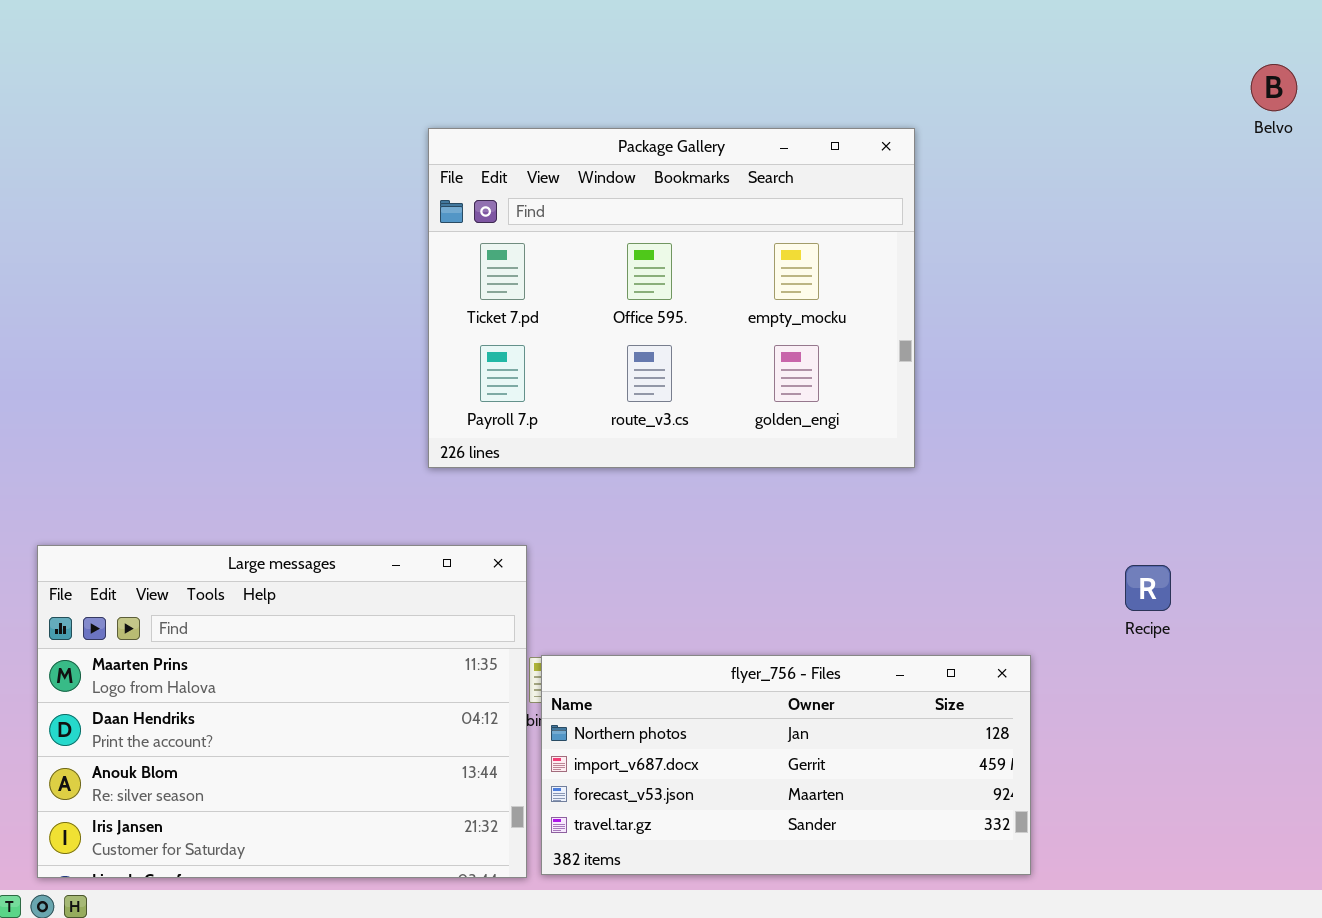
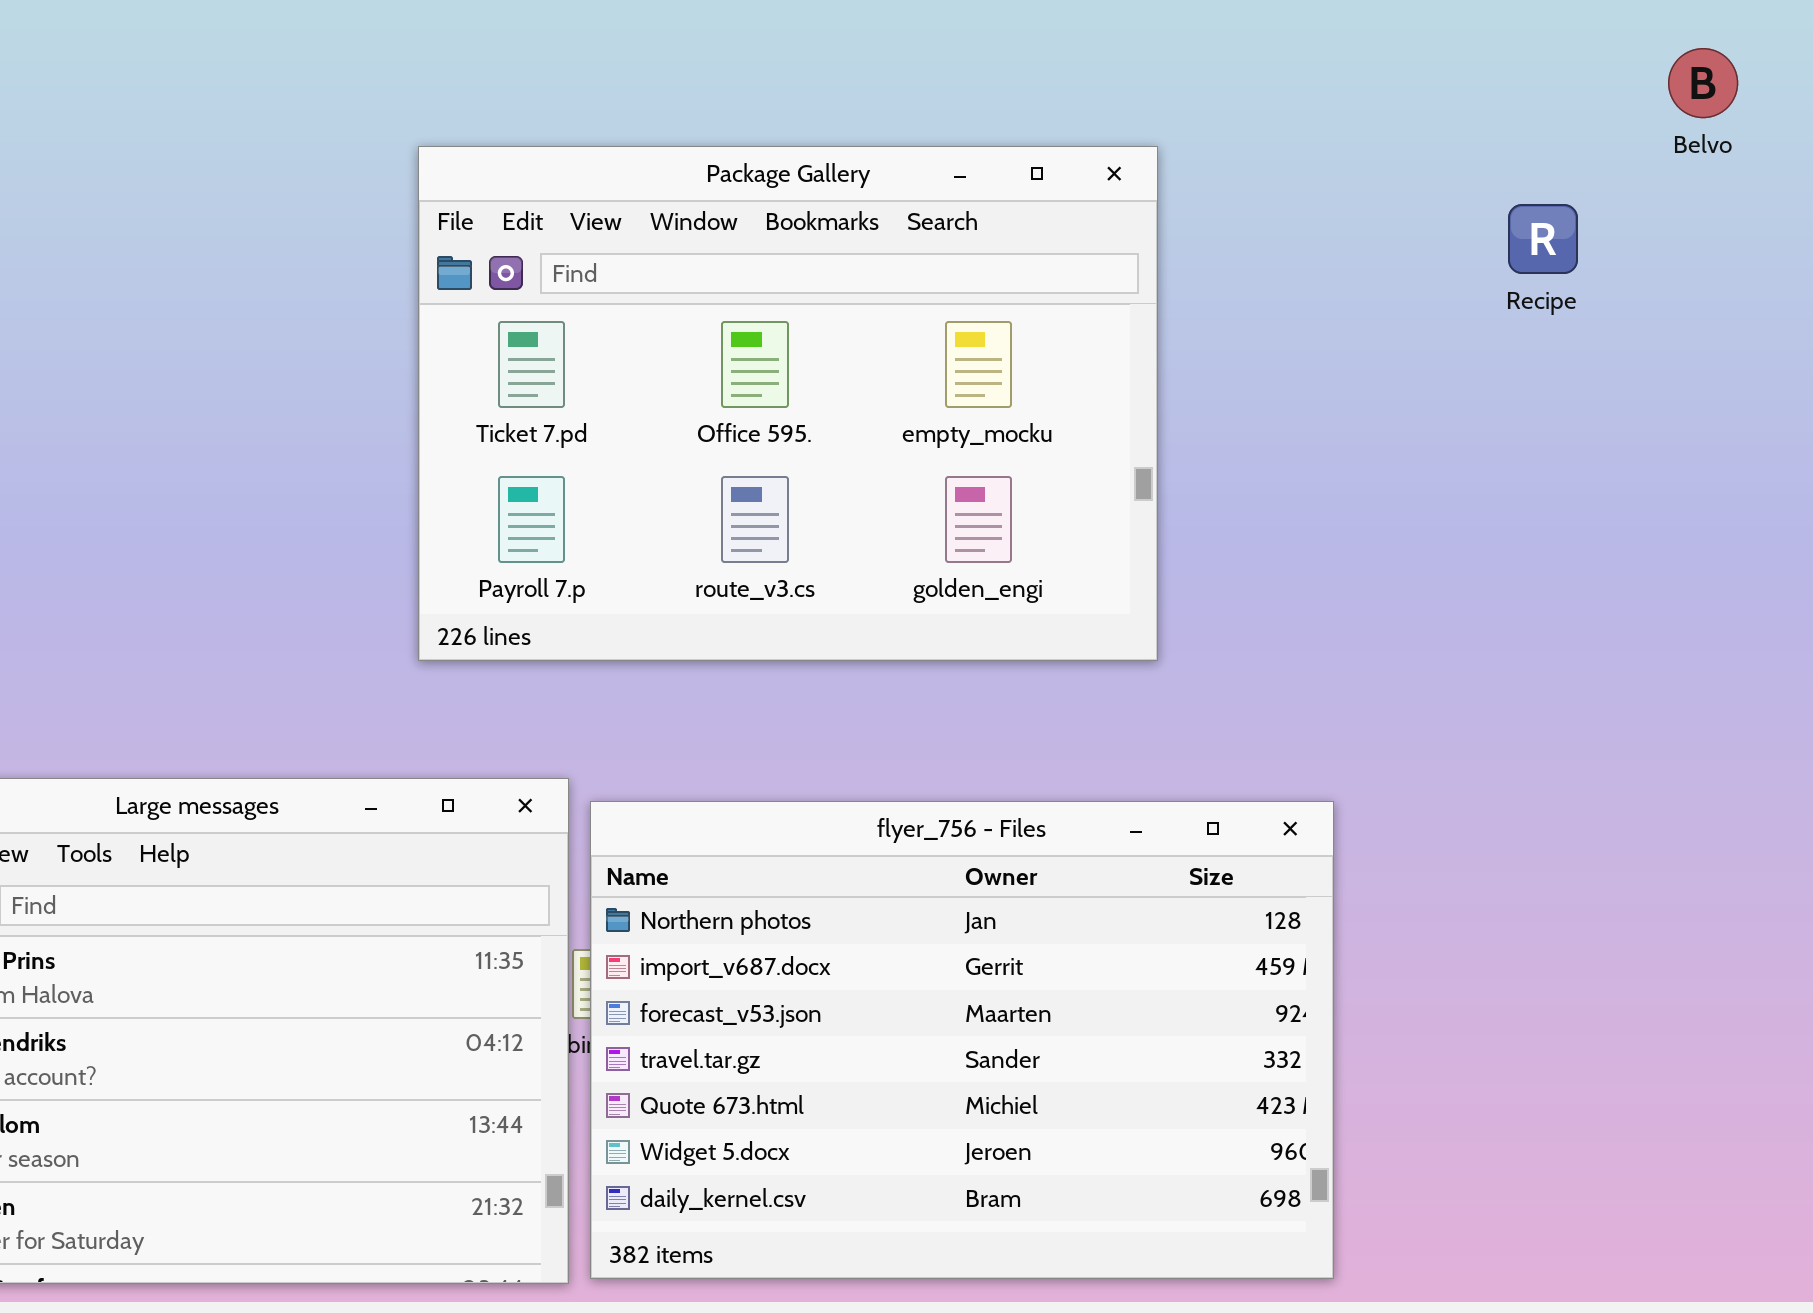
Recipe: [1125,565,1171,611] -> [1508,204,1578,274], moved
flyer_756 - Files: [541,655,1031,875] -> [590,801,1334,1279], resized

